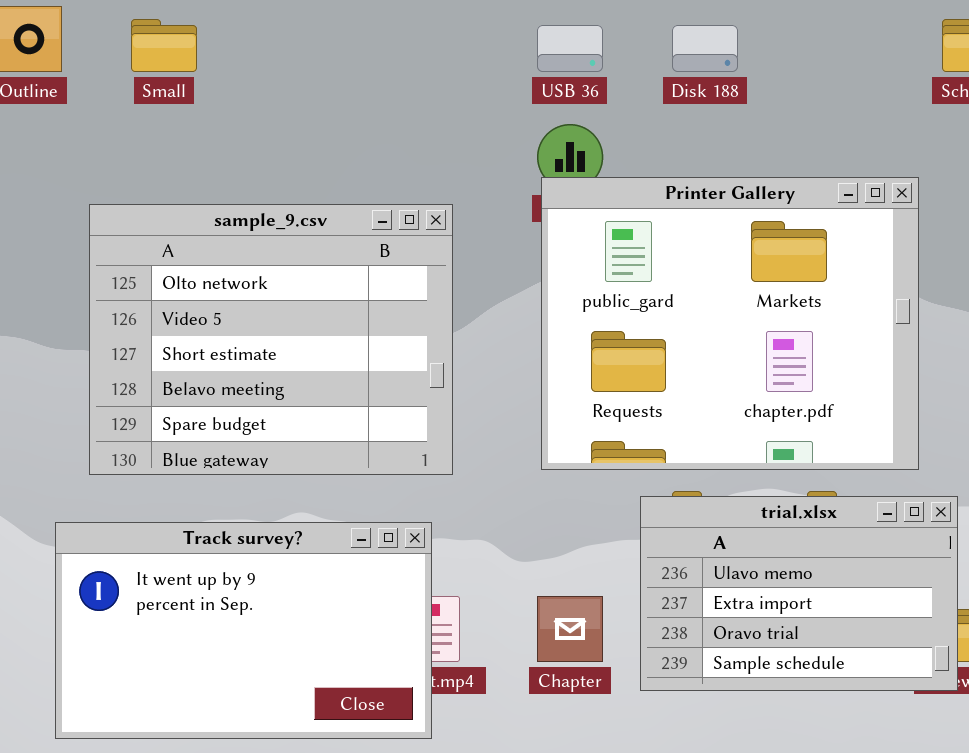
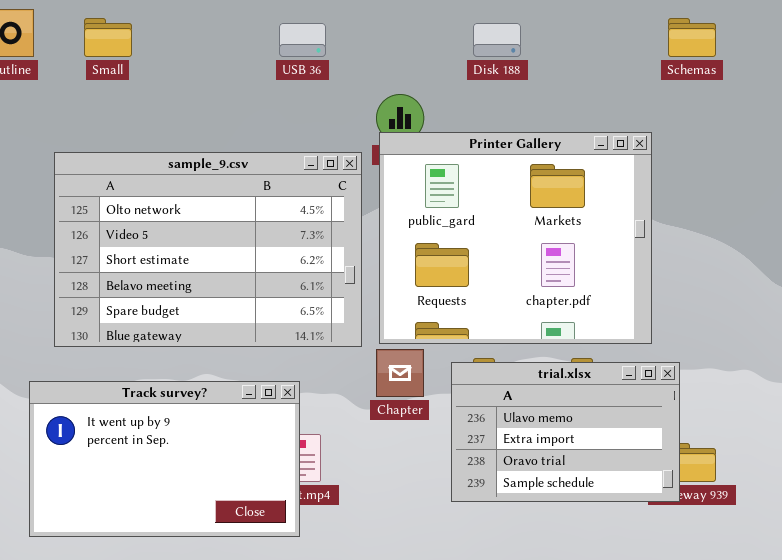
USB 36: [537,25,603,72] -> [279,23,326,57], moved
sample_9.csv: [89,204,453,475] -> [54,152,362,347], resized
Chapter: [537,596,603,662] -> [376,349,424,397], moved

